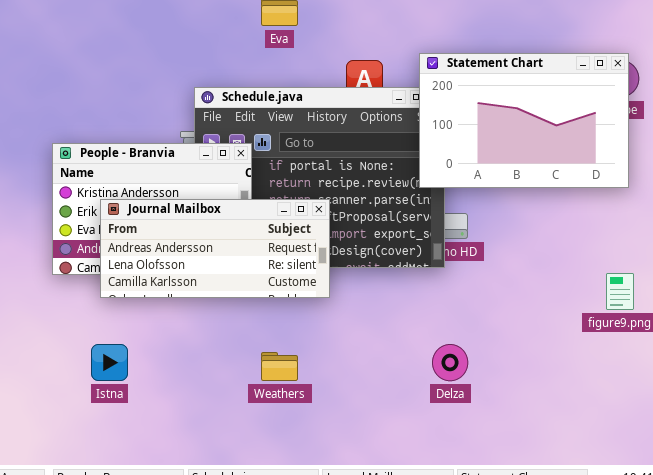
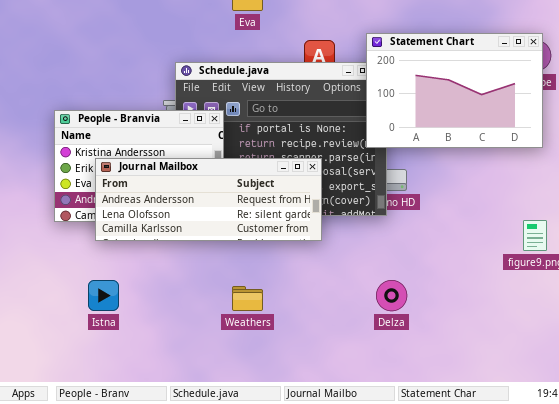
Journal Mailbox: [100,199,330,298] -> [95,158,322,241], resized

